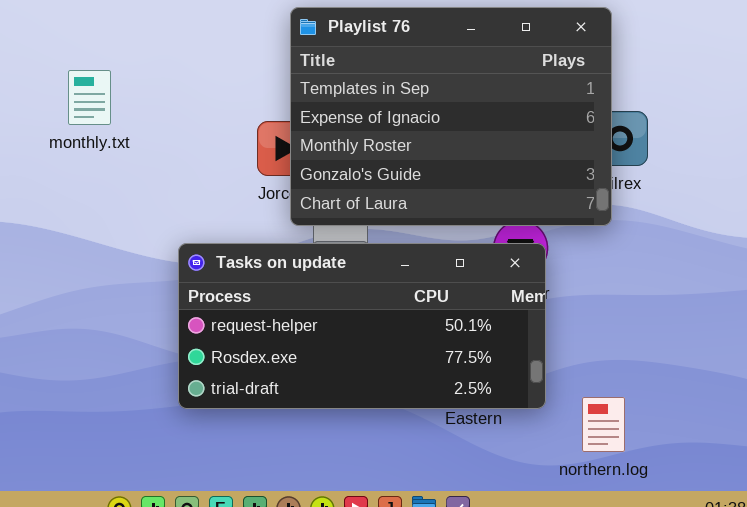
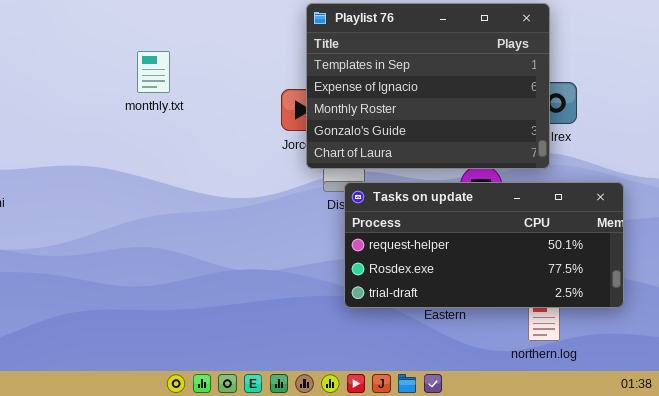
Tasks on update: [178,243,546,409] -> [344,182,624,308], moved

